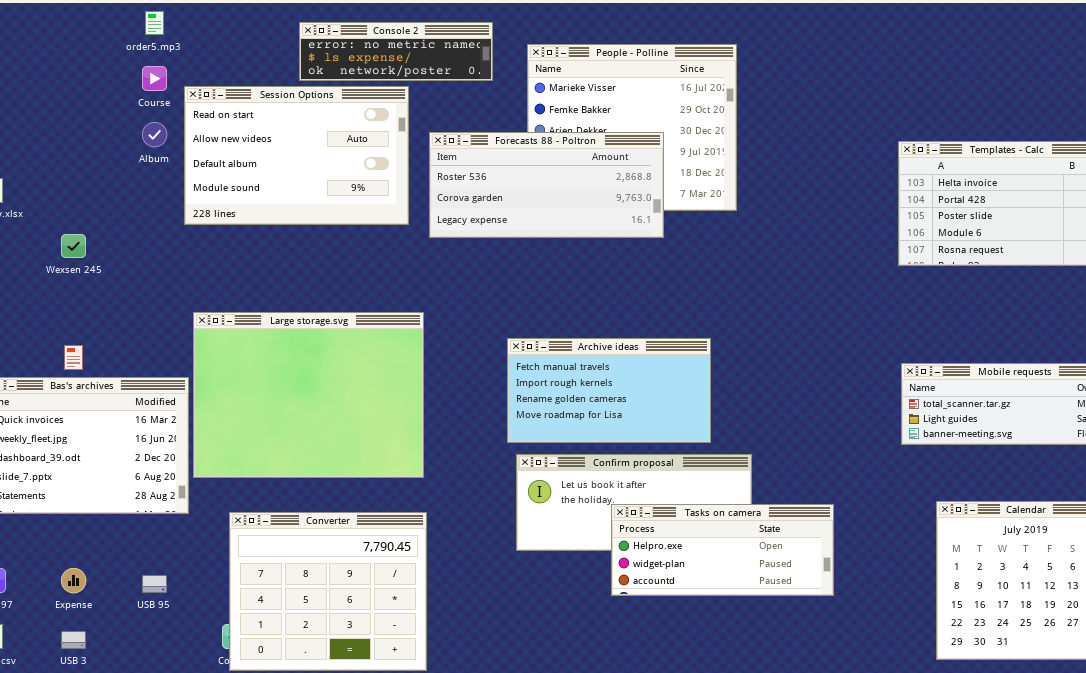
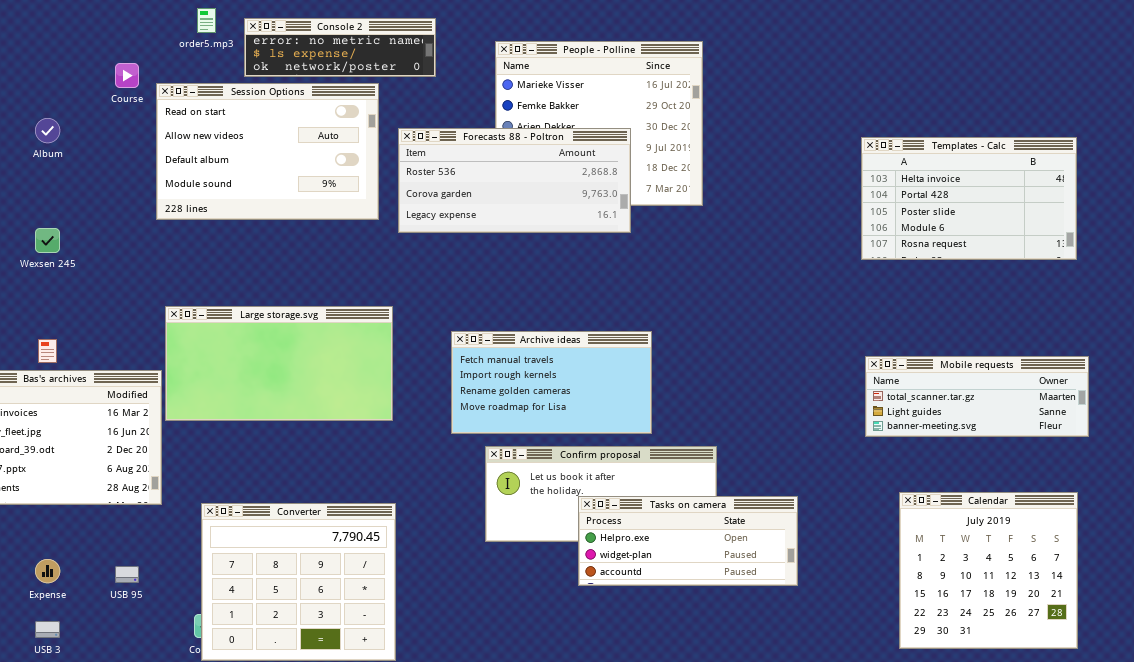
order5.mp3: [145,11,164,35] -> [197,8,216,33], moved
Console 2: [299,22,493,81] -> [244,18,436,77], moved
Album: [142,122,167,147] -> [35,118,60,143], moved
Large storage.svg: [193,312,424,478] -> [165,306,393,421], resized
Archive ideas: [507,338,711,443] -> [451,331,652,434], moved

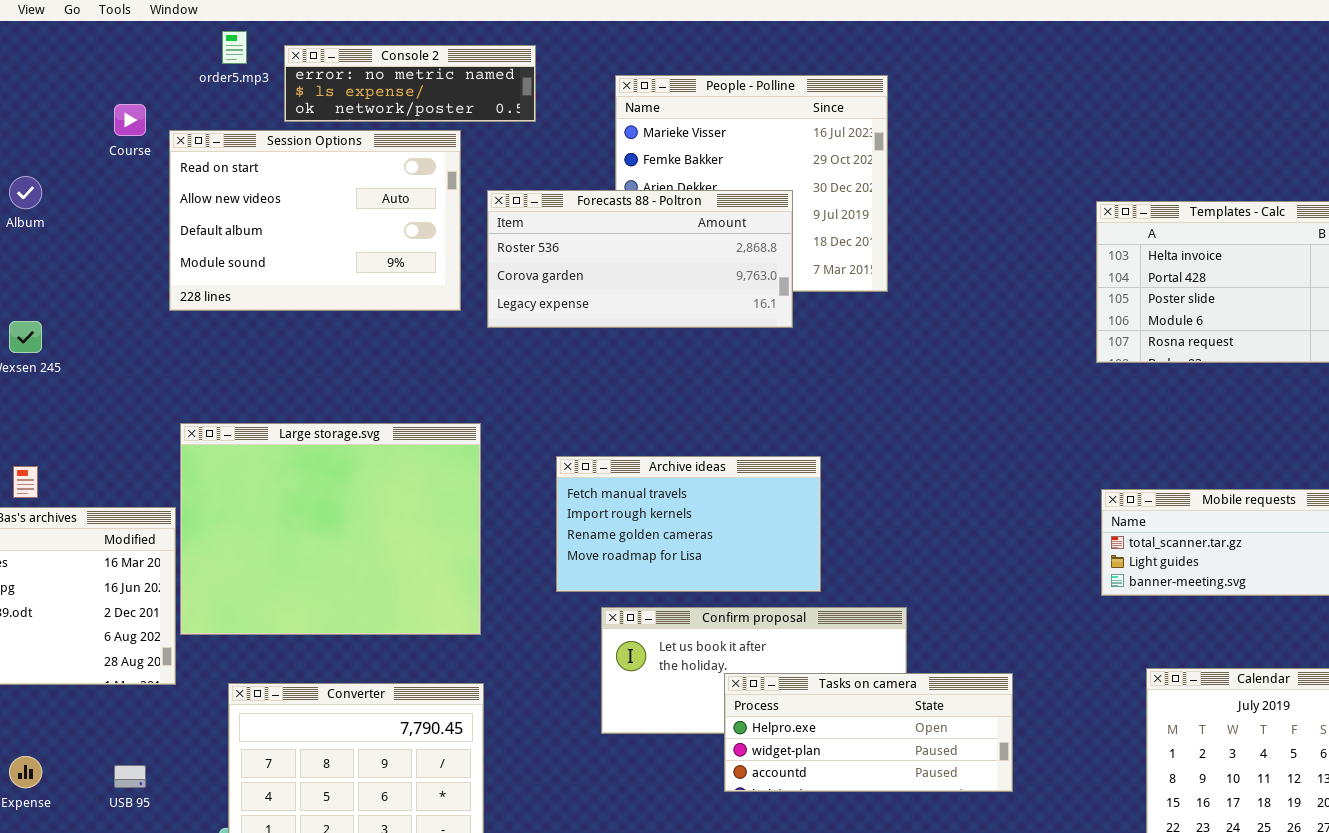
Large storage.svg: [165,306,393,421] -> [180,423,481,635], resized

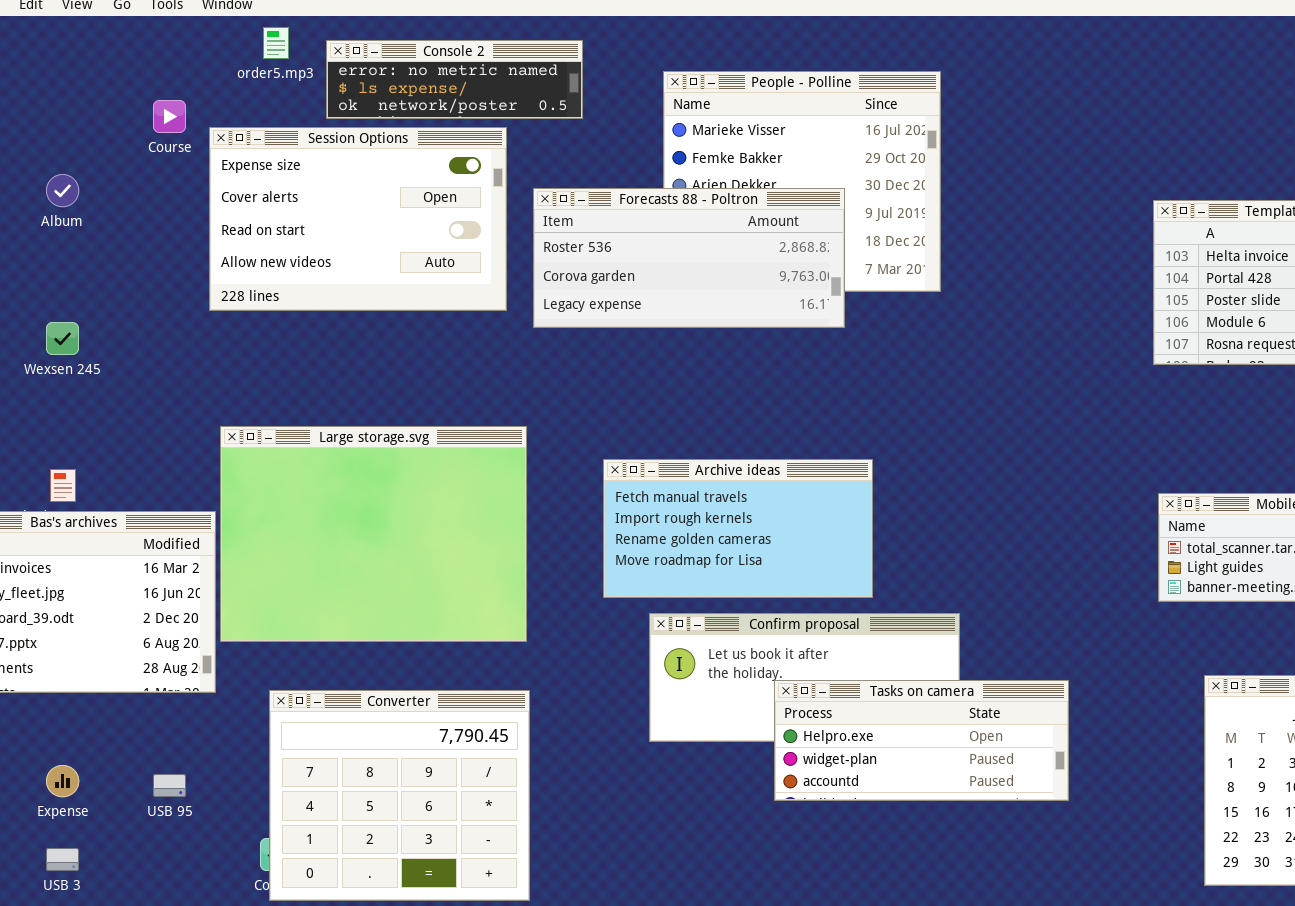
Session Options: [169,130,461,311] -> [209,127,507,311], scrolled up 2 rows

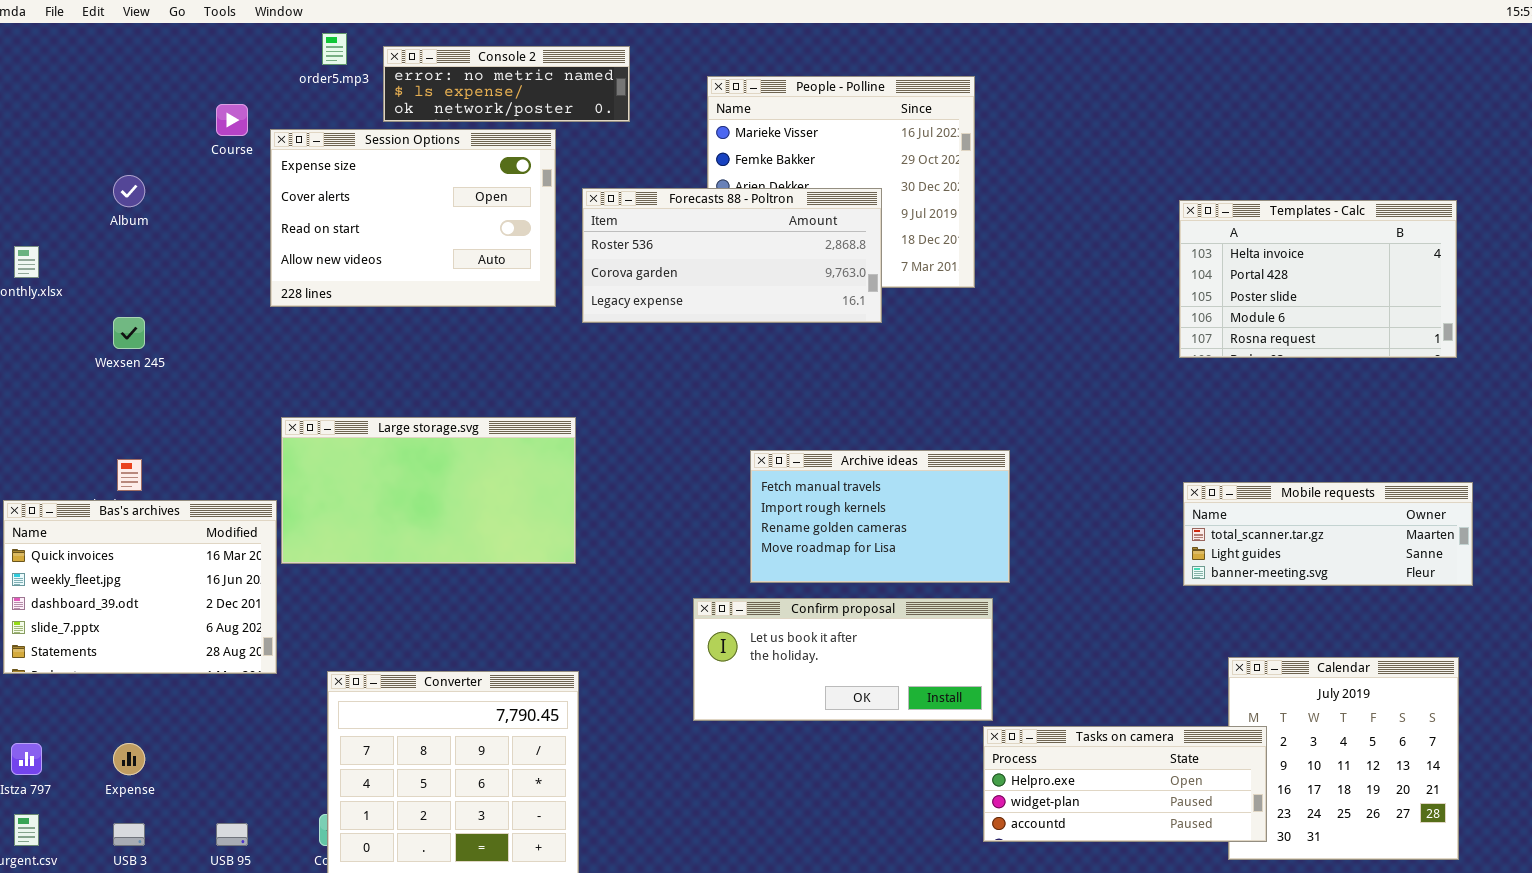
Large storage.svg: [220,426,527,642] -> [281,417,576,564], resized
Archive ideas: [603,459,873,598] -> [750,450,1010,583], moved
Tasks on camera: [774,680,1069,801] -> [983,726,1267,842], moved
USB 95: [153,774,186,797] -> [216,823,248,846], moved

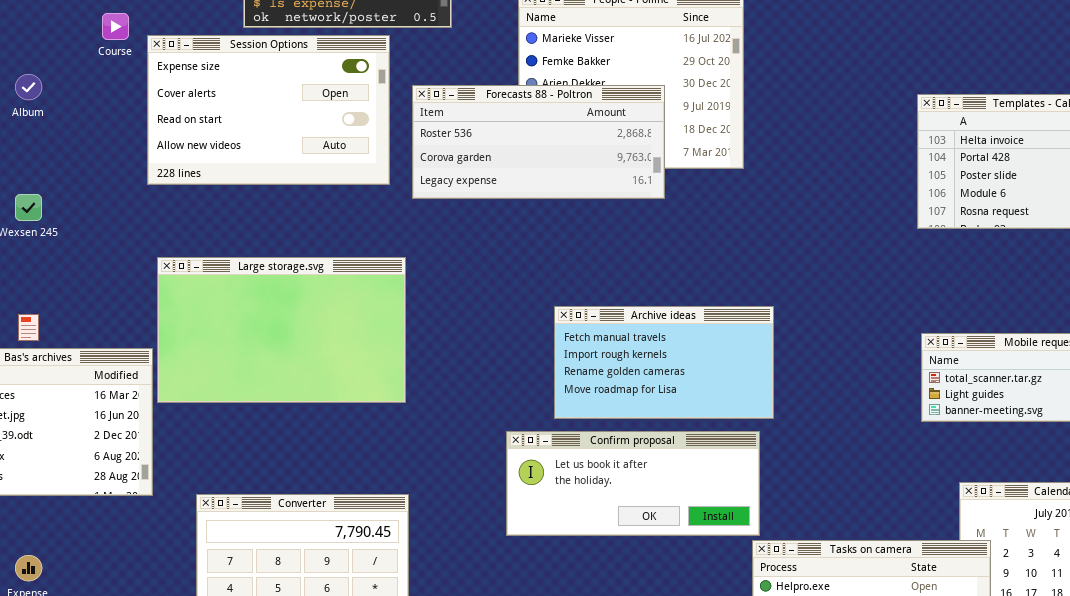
Large storage.svg: [281,417,576,564] -> [157,257,406,403], resized

